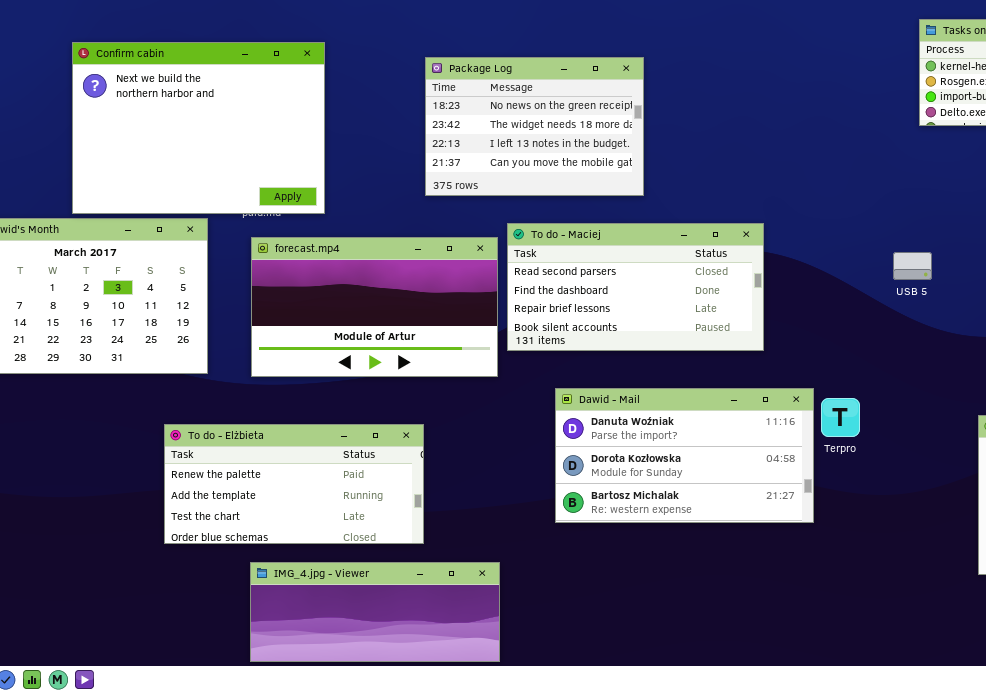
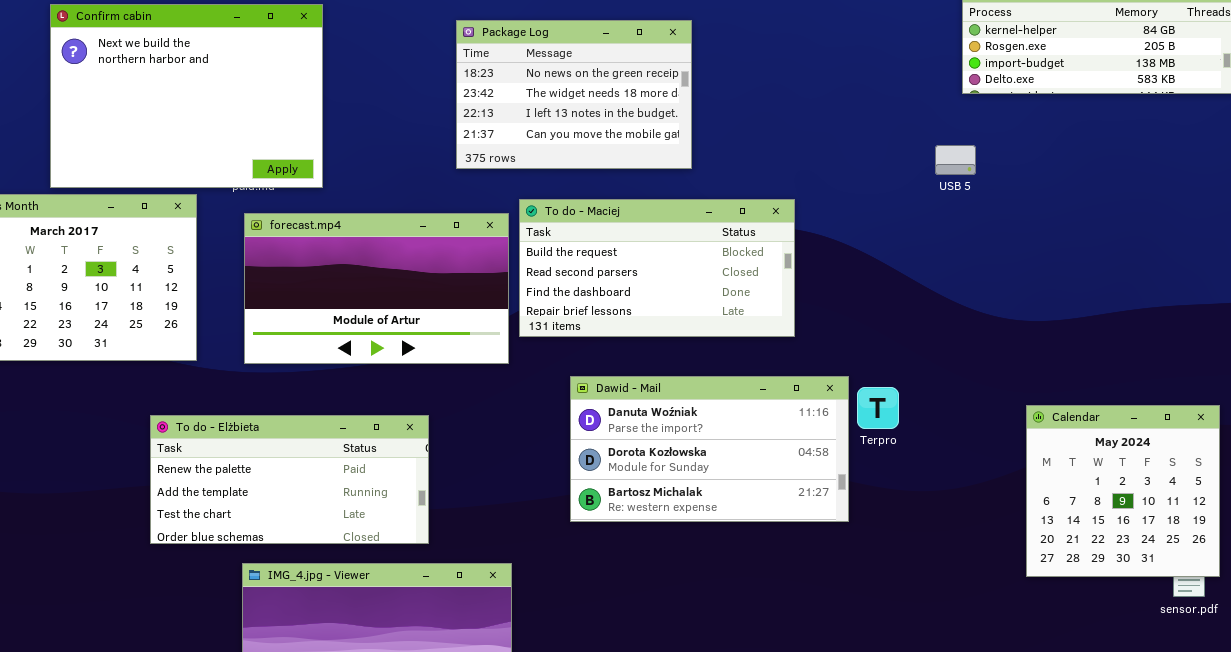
Package Log: [425,57,644,196] -> [456,20,692,169], moved
To do - Maciej: [507,223,764,351] -> [519,199,795,337], scrolled up 1 row
USB 5: [893,252,932,280] -> [935,145,976,175], moved

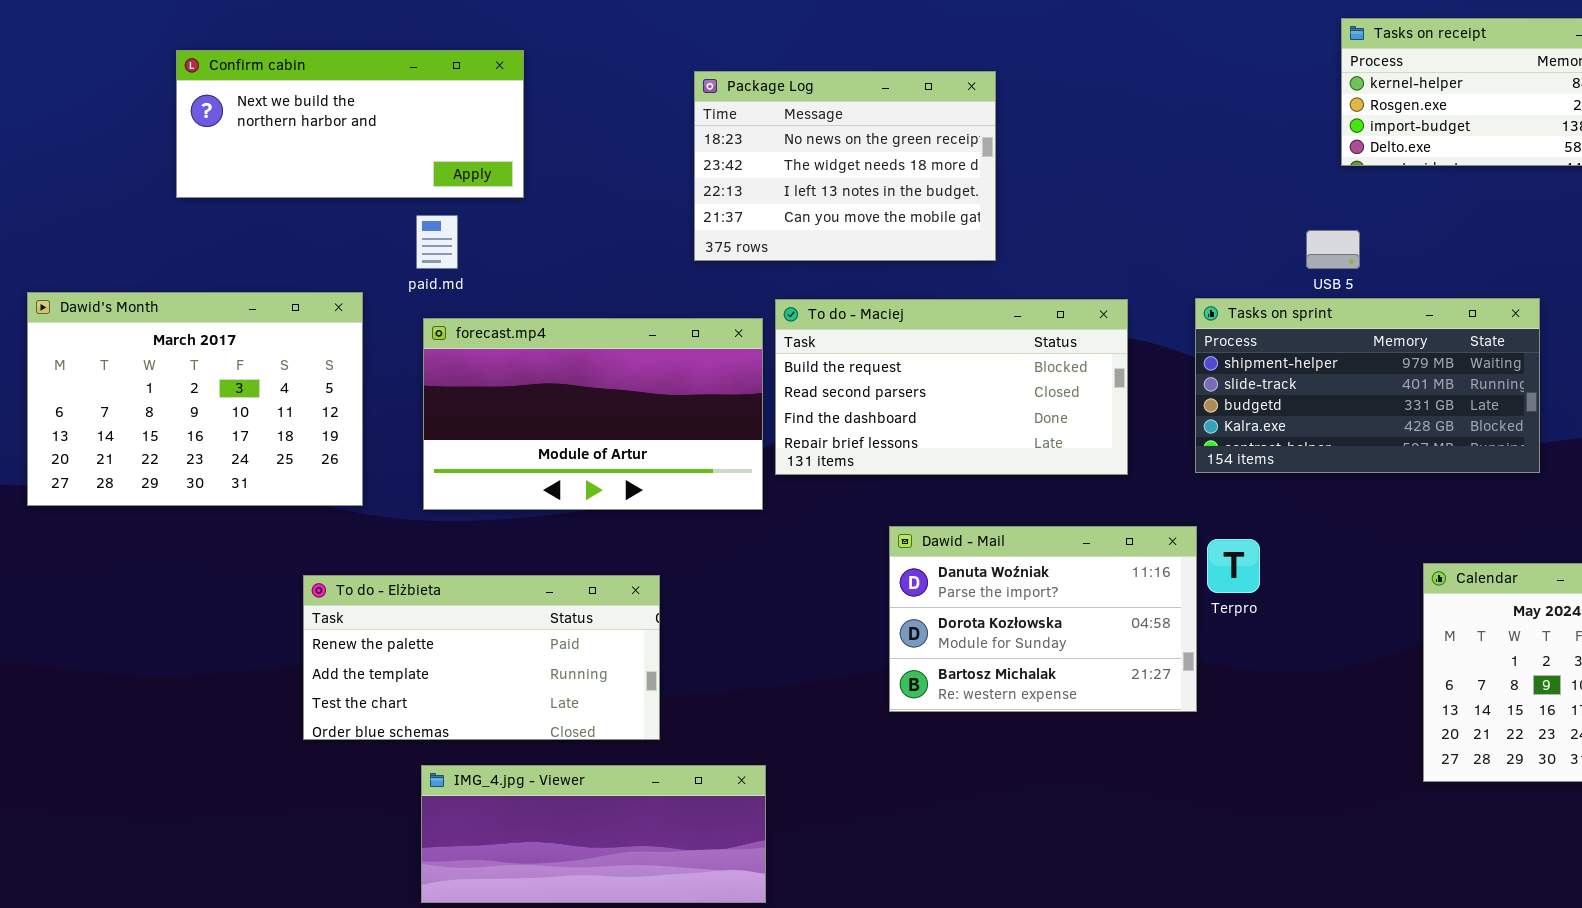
Confirm cabin: [50,4,323,188] -> [176,50,524,198], resized
Tasks on sprint: none -> [1195,298,1540,473], opened
Dawid - Mail: [570,376,849,522] -> [889,526,1197,712], resized

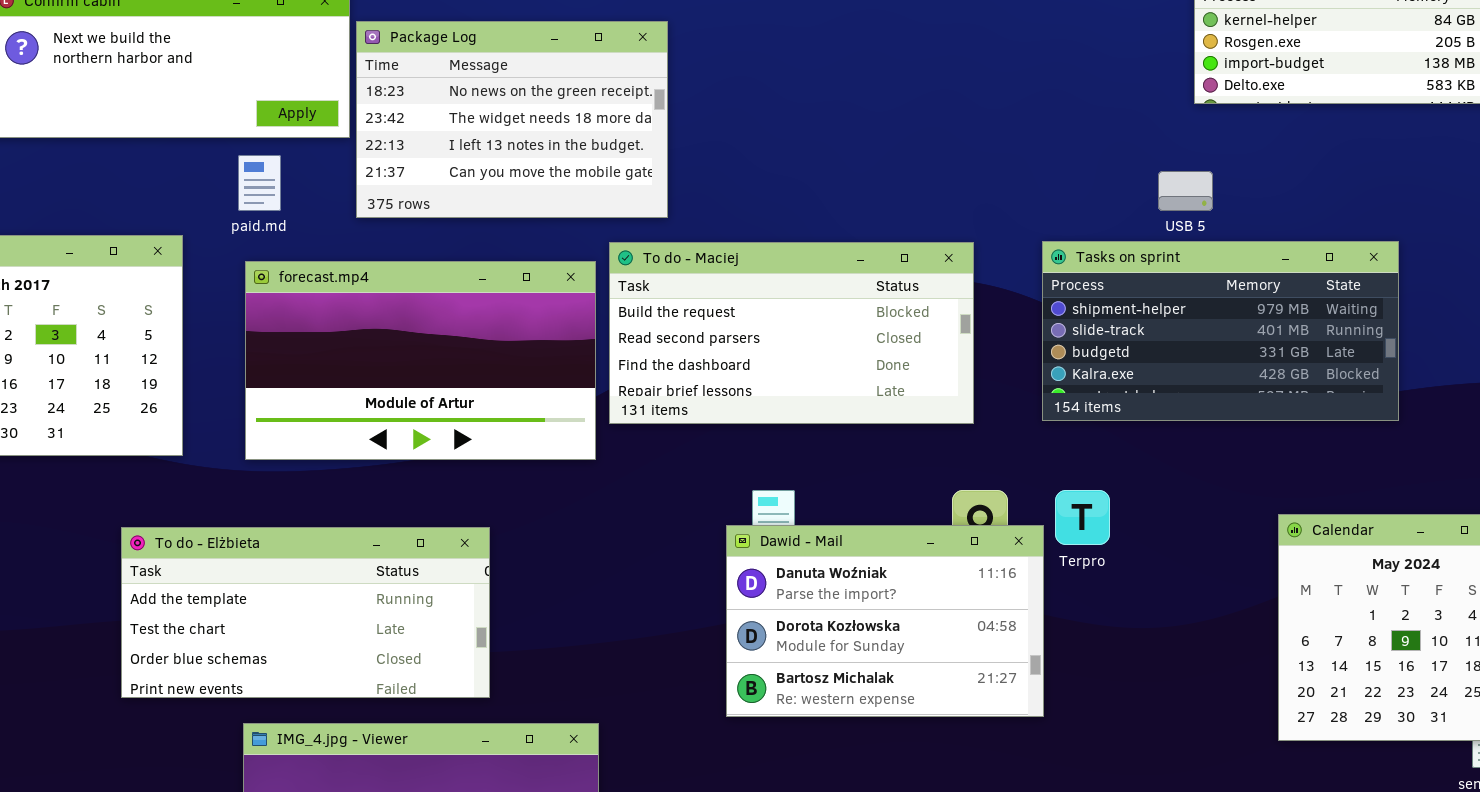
Package Log: [694,71,996,261] -> [356,21,668,218], moved
Dawid - Mail: [889,526,1197,712] -> [726,525,1044,717], moved
To do - Elżbieta: [303,575,660,740] -> [121,527,490,698], scrolled down 1 row

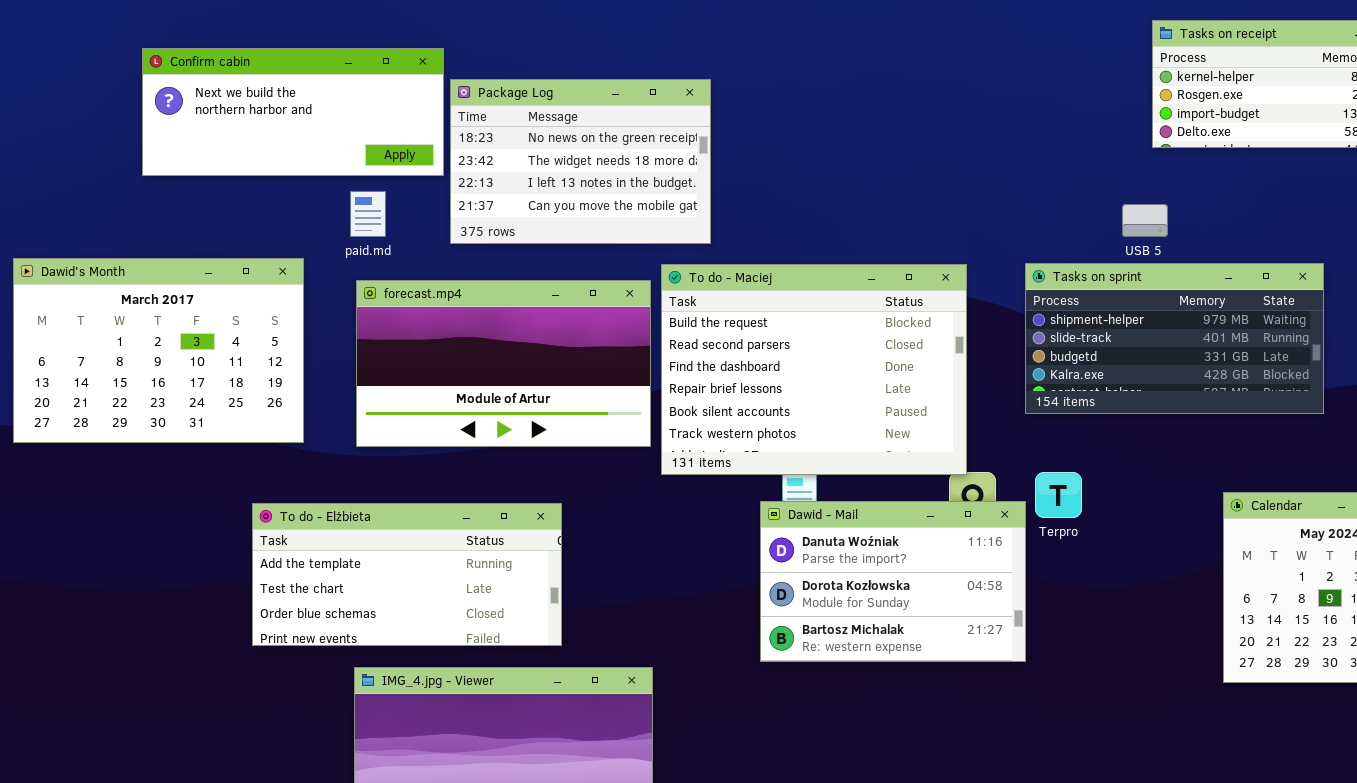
To do - Maciej: [609,242,974,424] -> [661,264,967,475], resized

